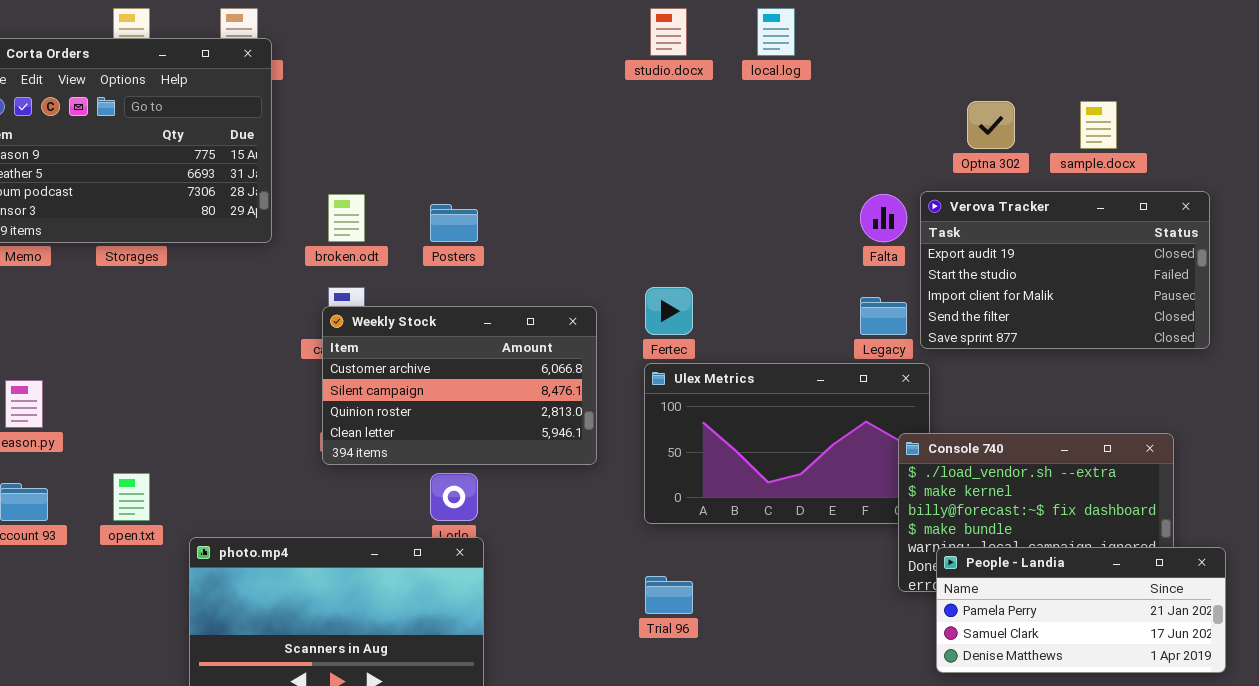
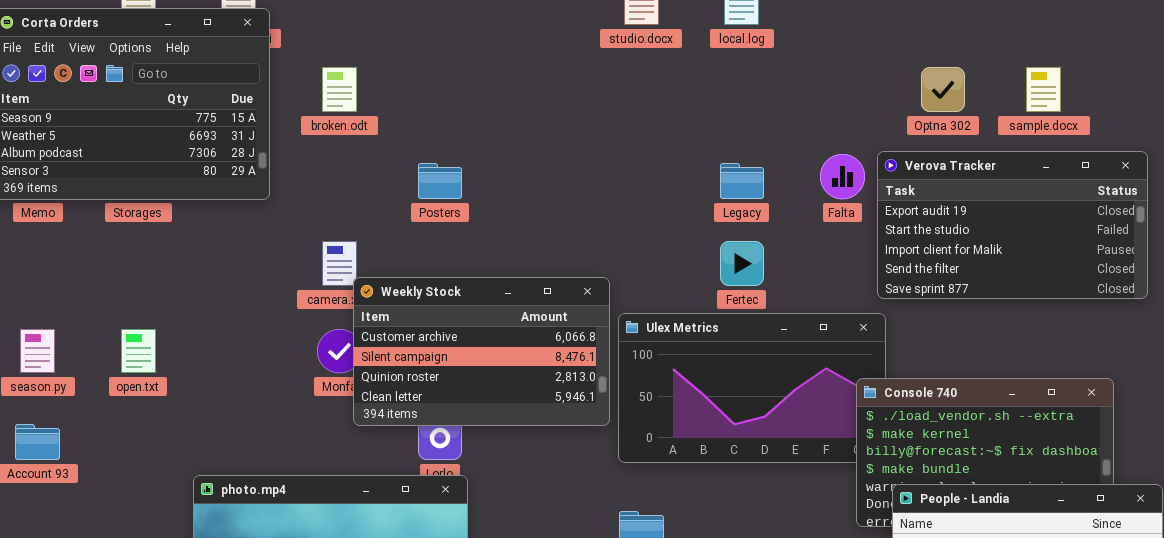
broken.odt: [328,194,365,242] -> [322,67,357,112], moved
Fertec: [645,287,693,335] -> [720,241,764,286], moved
Legacy: [860,297,907,335] -> [720,163,764,199], moved
Weekly Stock: [322,306,597,465] -> [353,277,610,426], moved
open.txt: [113,473,150,521] -> [121,329,156,373], moved

